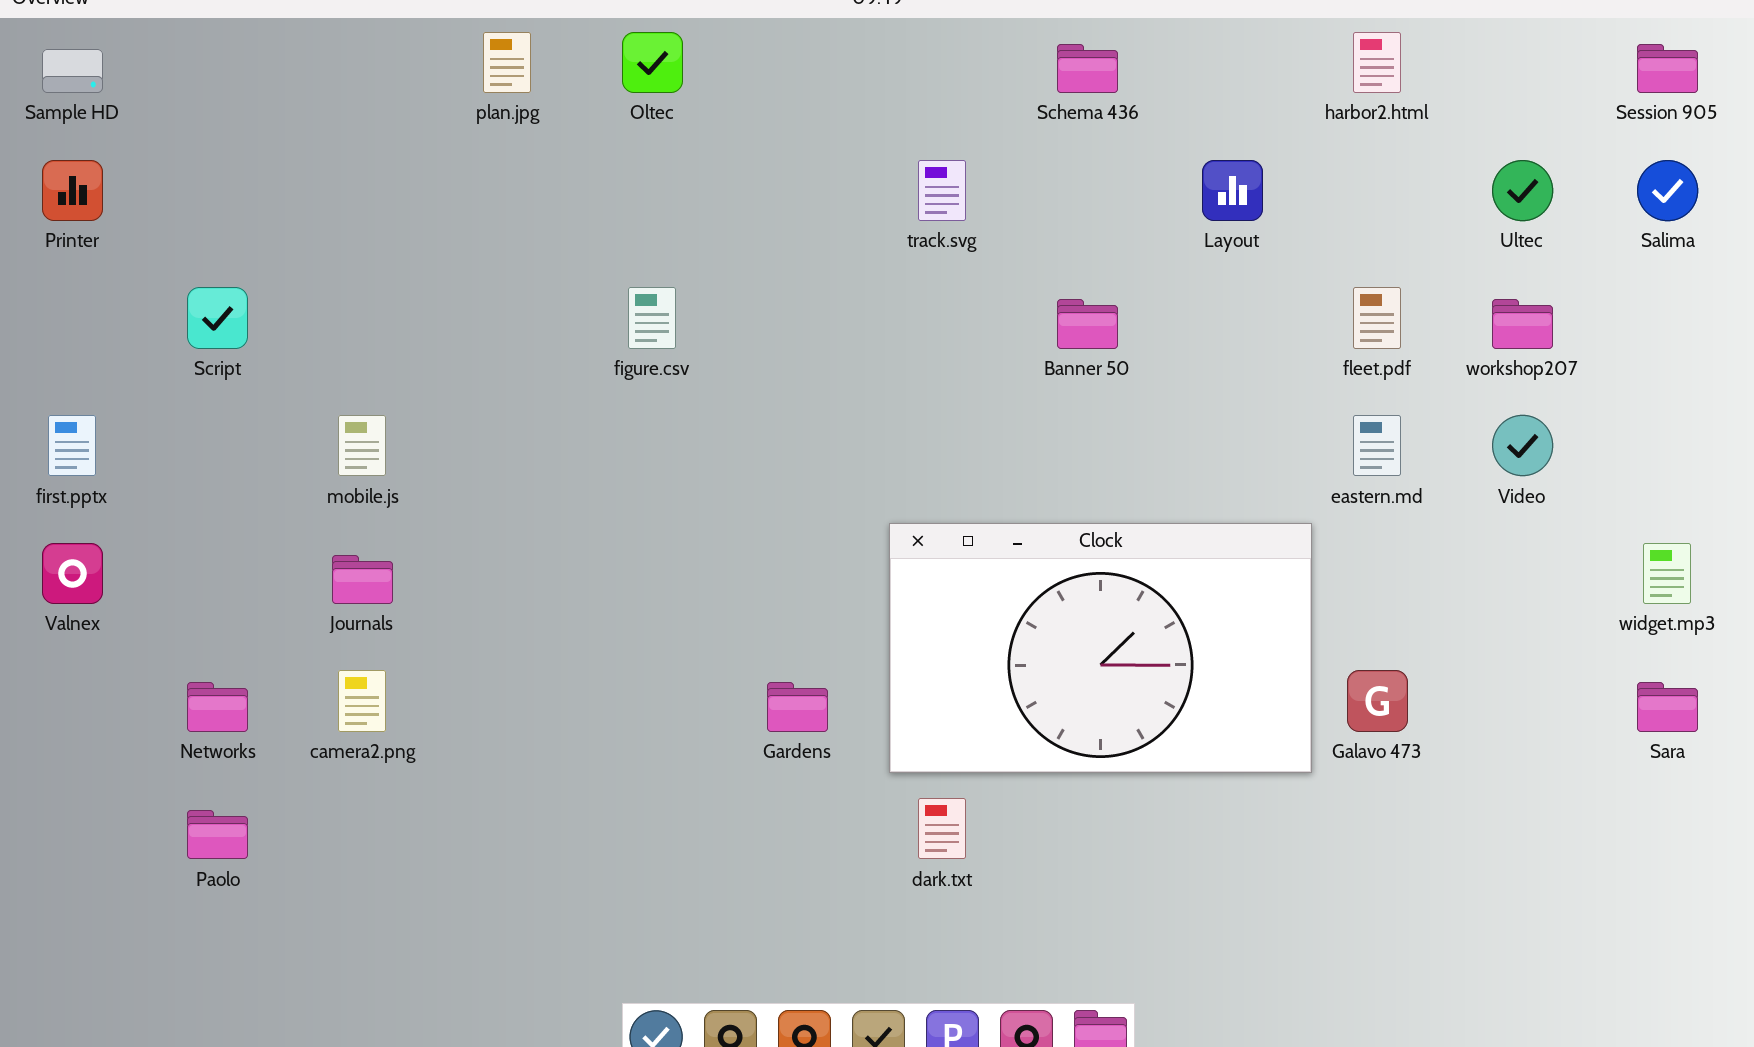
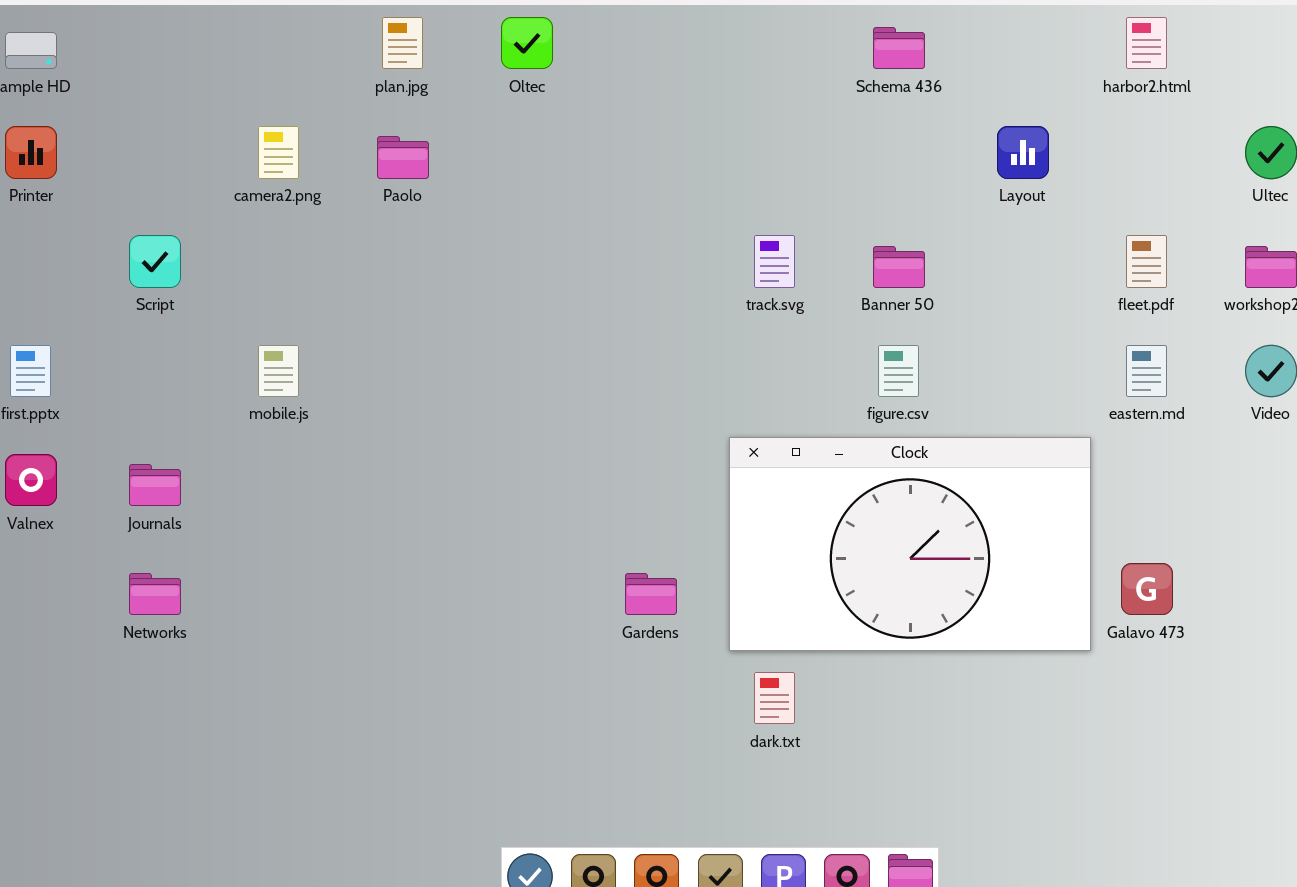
track.svg: [918,160,966,221] -> [754,235,795,288], moved
figure.csv: [628,287,676,349] -> [878,345,919,397], moved
Journals: [332,555,393,604] -> [129,464,181,506], moved
camera2.png: [338,670,386,732] -> [258,126,299,179], moved
Paolo: [187,810,248,859] -> [377,136,429,179], moved

